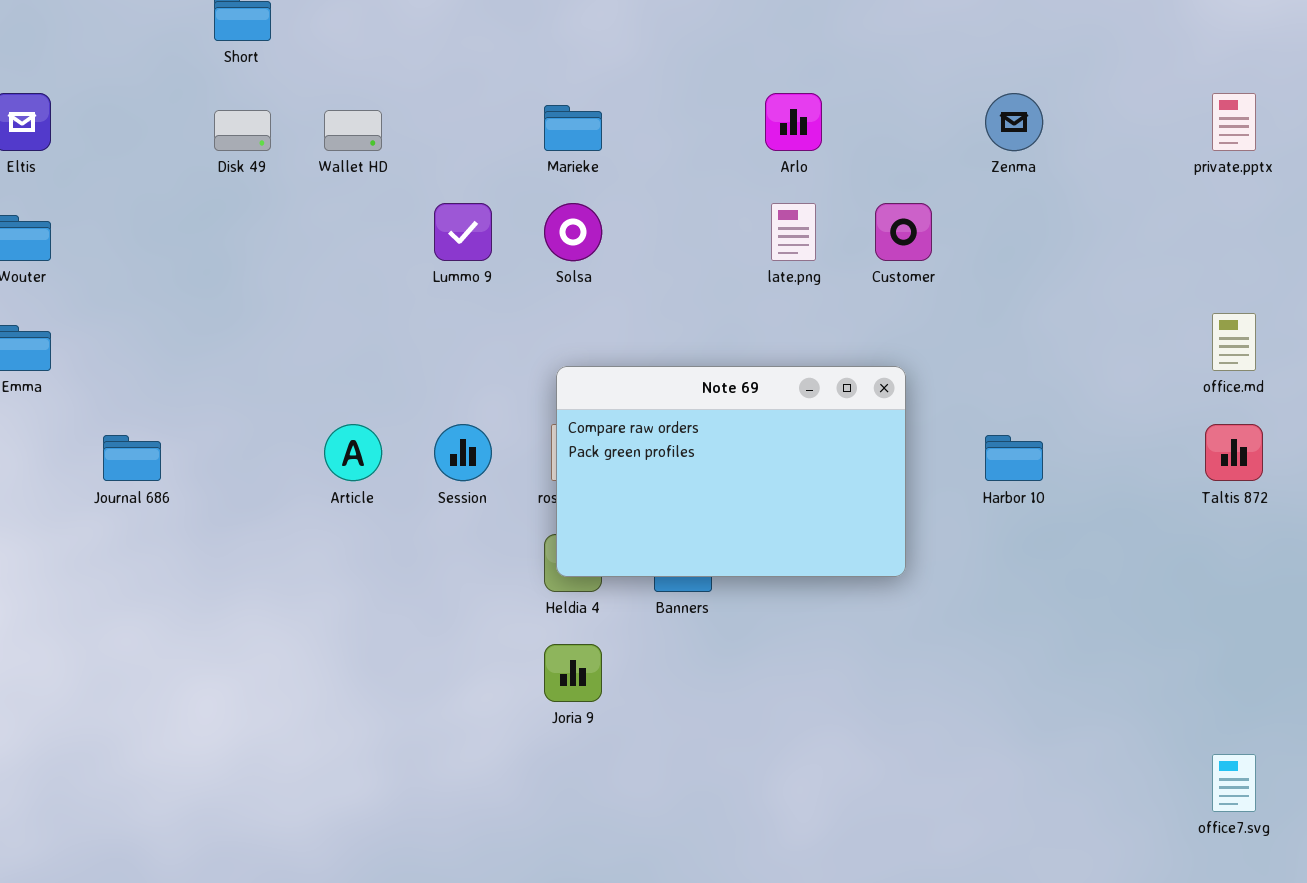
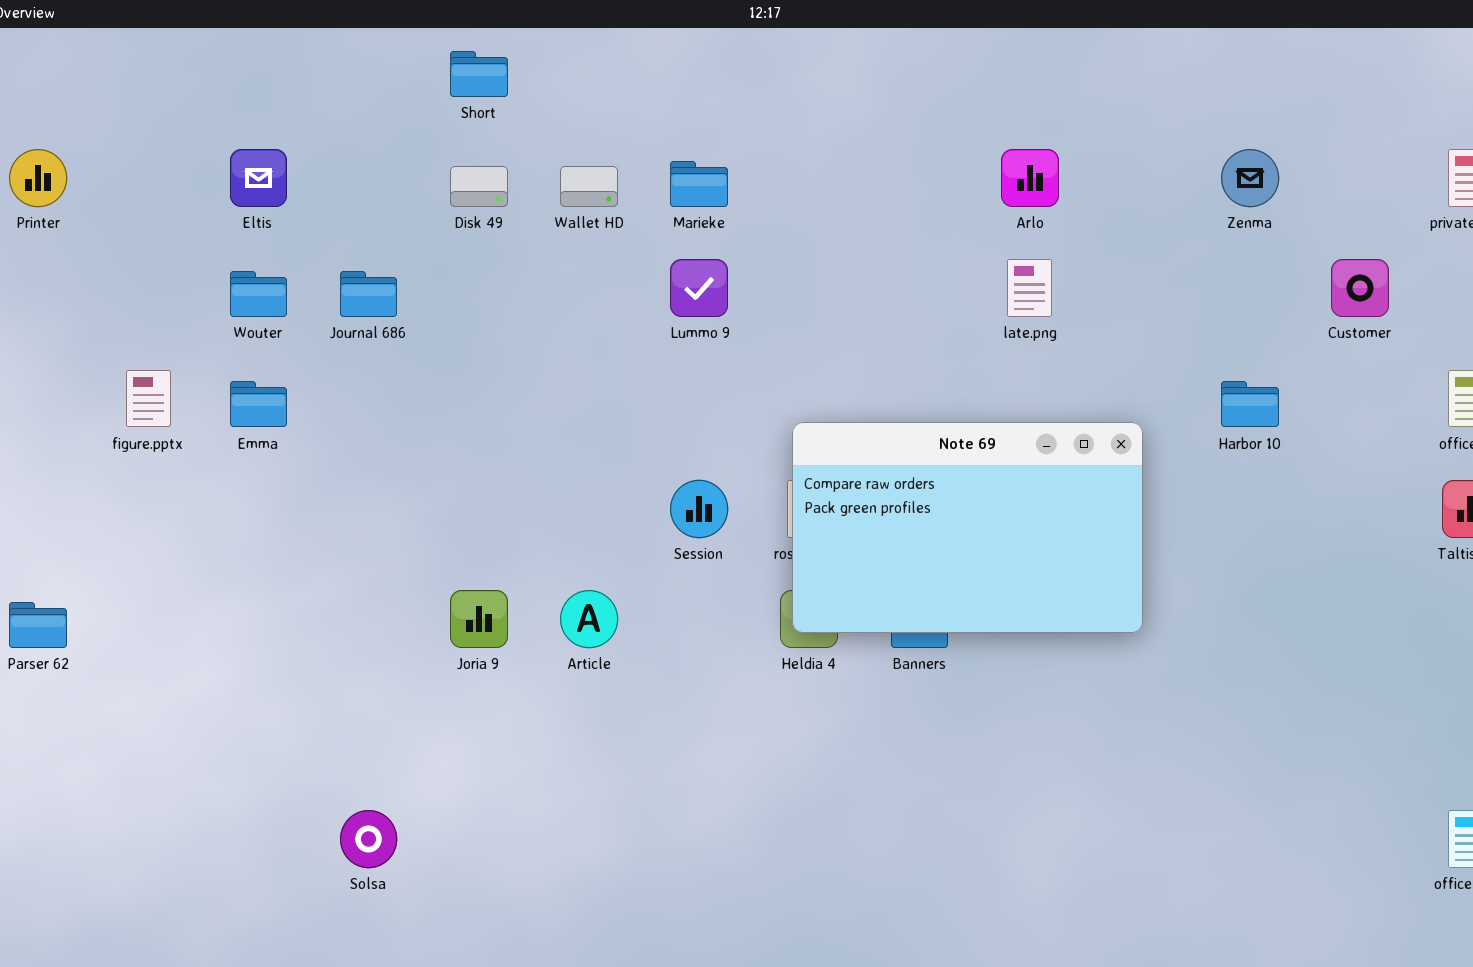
Marieke: [544,105,602,151] -> [670,161,728,207], moved
Solsa: [544,203,602,261] -> [340,810,397,868], moved
Customer: [875,203,932,261] -> [1331,259,1389,317], moved
Article: [324,424,382,481] -> [560,590,618,648], moved
Journal 686: [103,435,161,481] -> [340,271,397,317], moved
Harbor 10: [985,435,1043,481] -> [1221,381,1279,427], moved
Joria 9: [544,644,602,702] -> [450,590,508,648], moved

